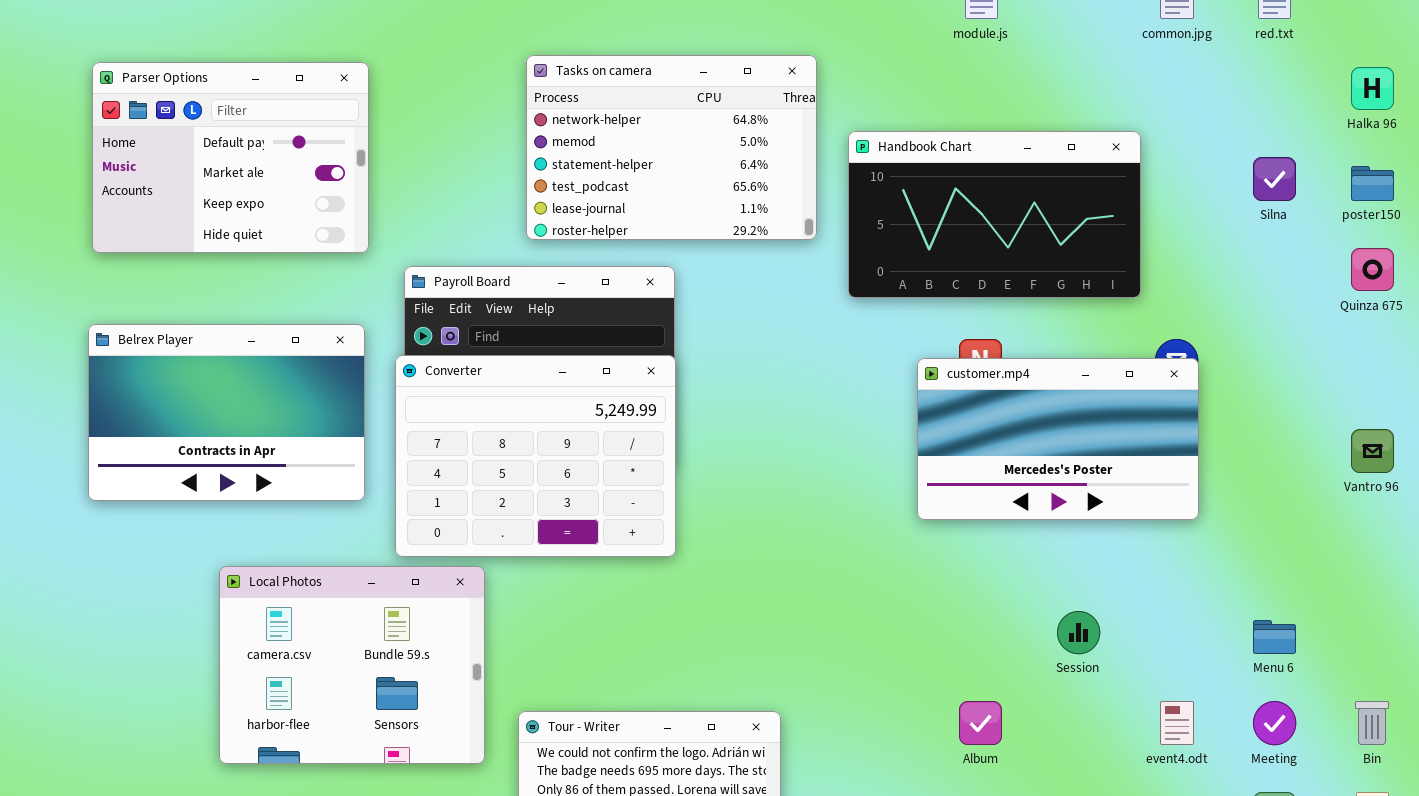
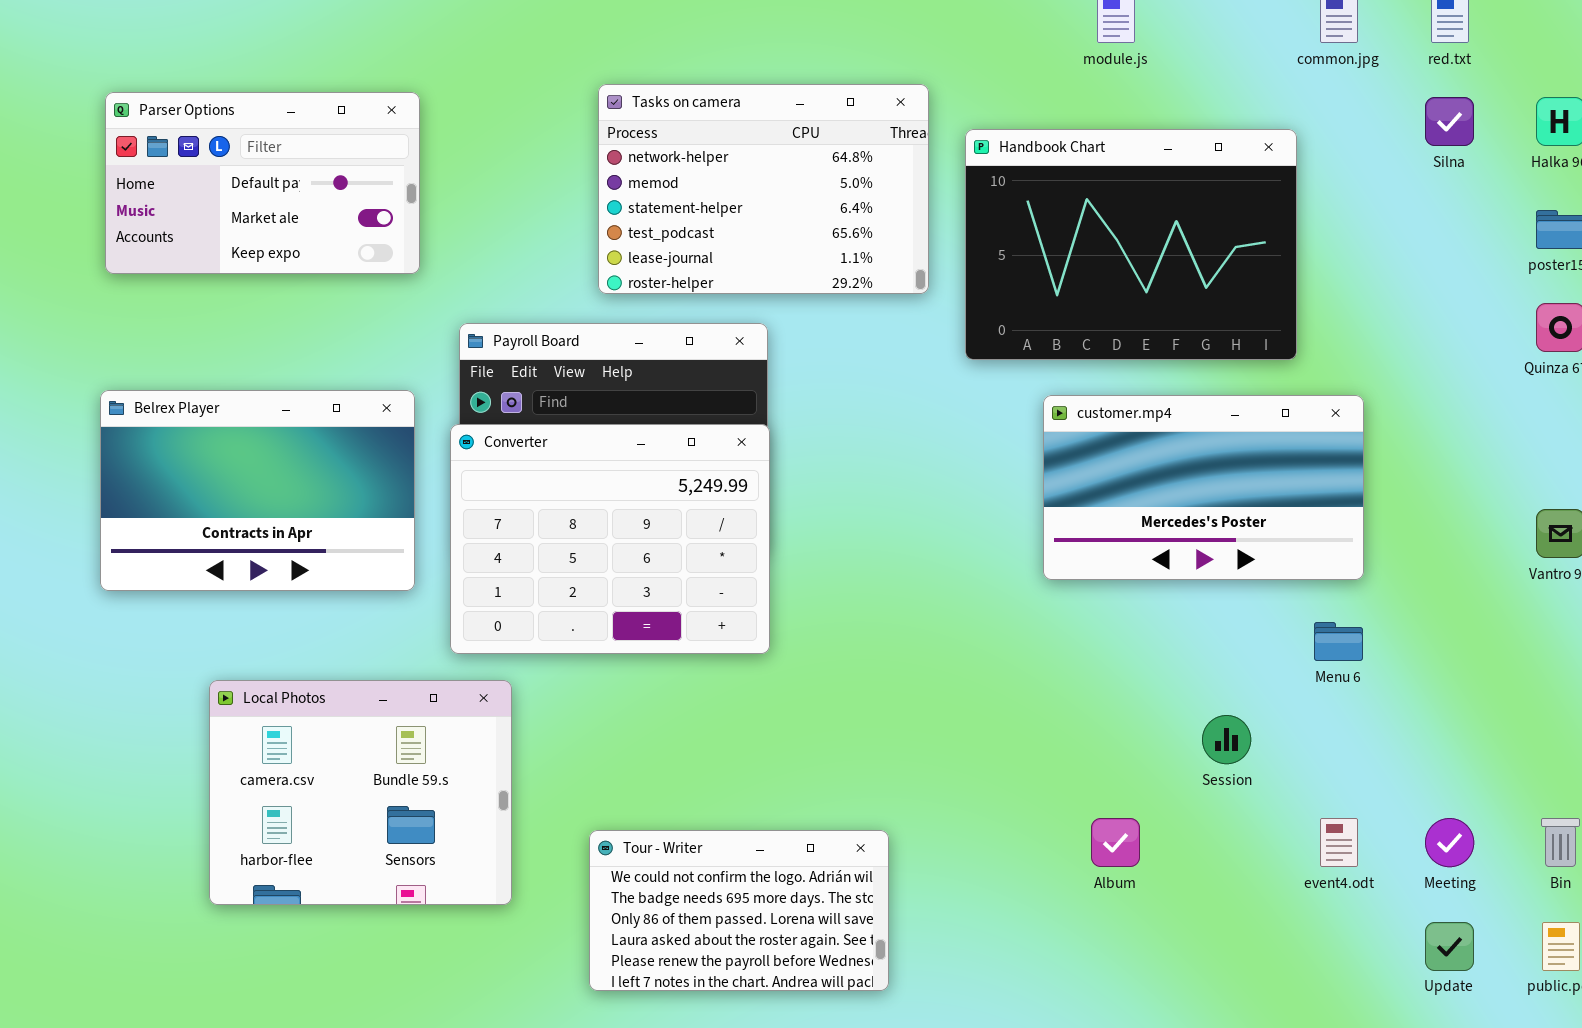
Parser Options: [92,62,369,253] -> [105,92,420,274], resized
Handbook Chart: [848,131,1141,298] -> [965,129,1297,360], resized
Silna: [1253,157,1296,201] -> [1425,97,1474,146], moved
customer.mp4: [917,358,1199,520] -> [1043,395,1364,580], moved
Local Photos: [219,566,485,764] -> [209,680,512,905], moved
Menu 6: [1253,620,1296,654] -> [1314,622,1363,661], moved

